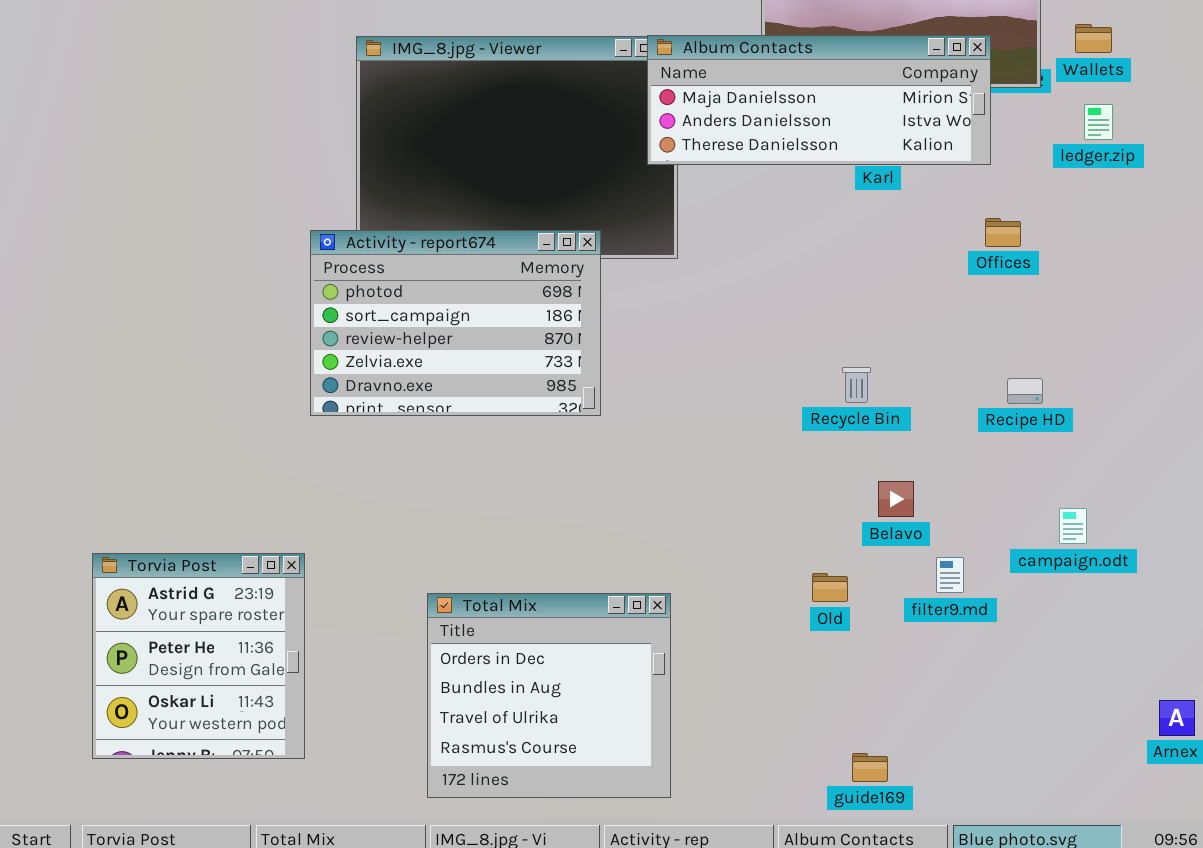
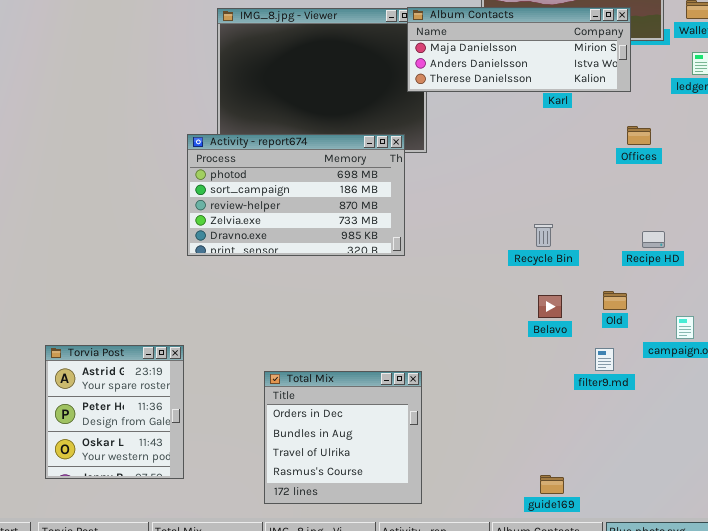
Activity - report674: [310,230,601,416] -> [187,134,405,256], resized
Belavo: [878,481,914,517] -> [538,295,562,318], moved
Old: [812,573,848,602] -> [603,291,627,310], moved

